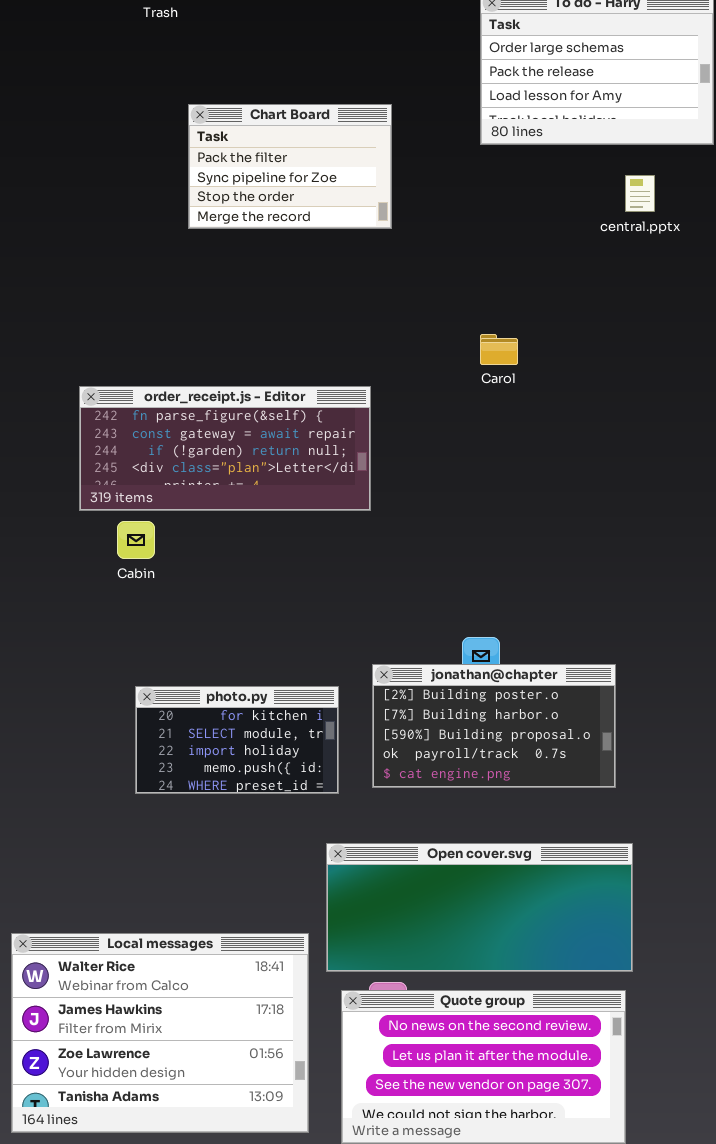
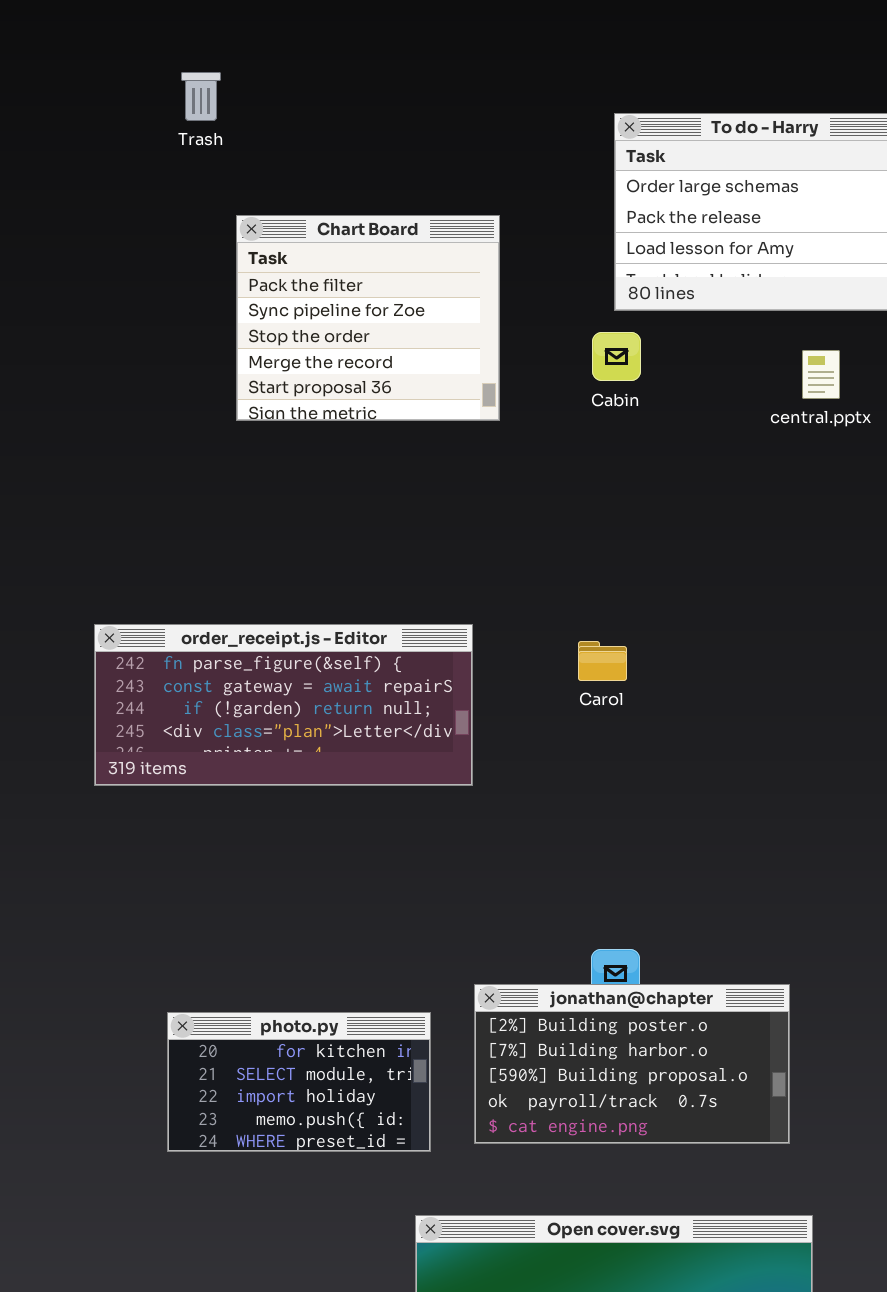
Chart Board: [188,104,392,229] -> [236,215,500,421], resized
Carol: [480,334,518,365] -> [578,641,627,681], moved
Cabin: [117,521,155,559] -> [592,332,641,381], moved

